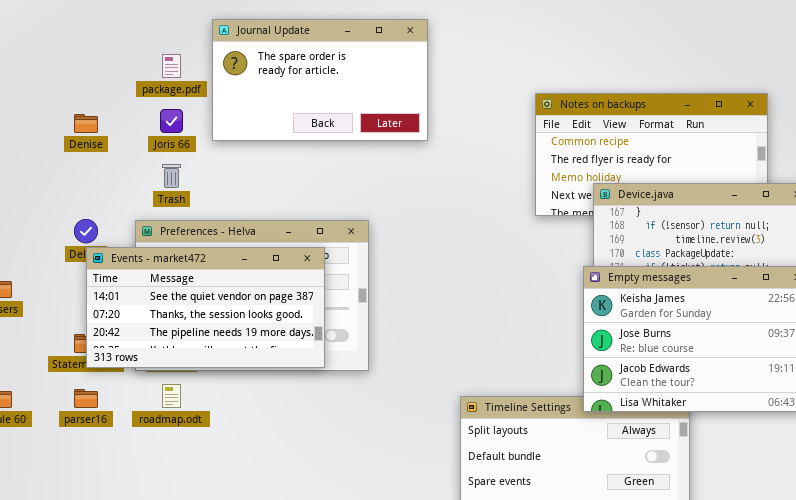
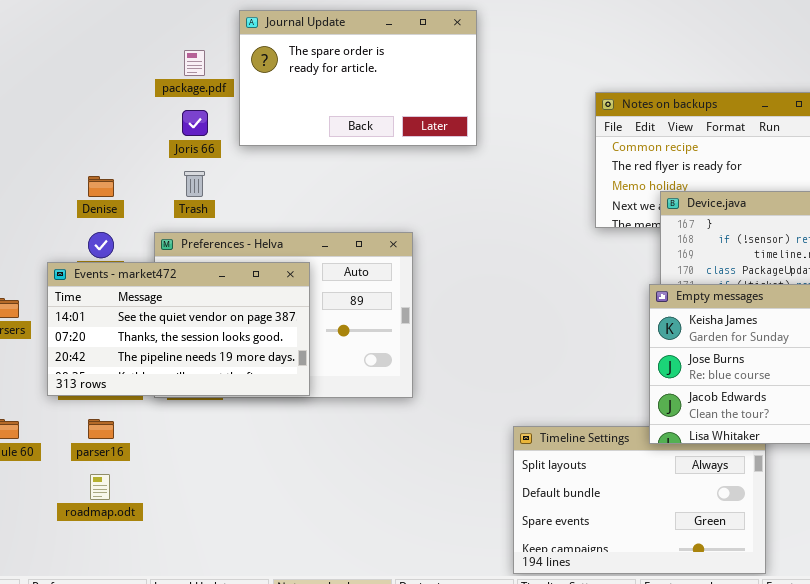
Denise: [74,114,98,133] -> [88,176,114,197], moved
Events - market472: [86,247,325,368] -> [47,262,310,396], moved
roadmap.odt: [162,384,181,408] -> [90,474,110,500], moved

